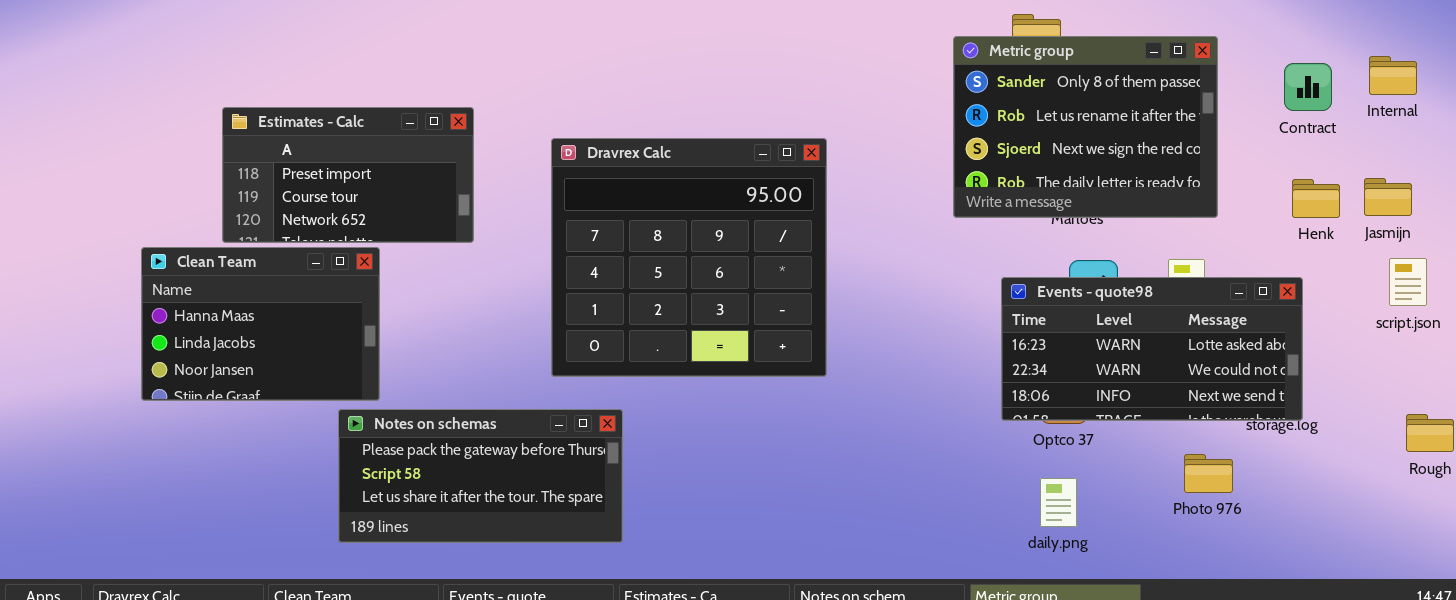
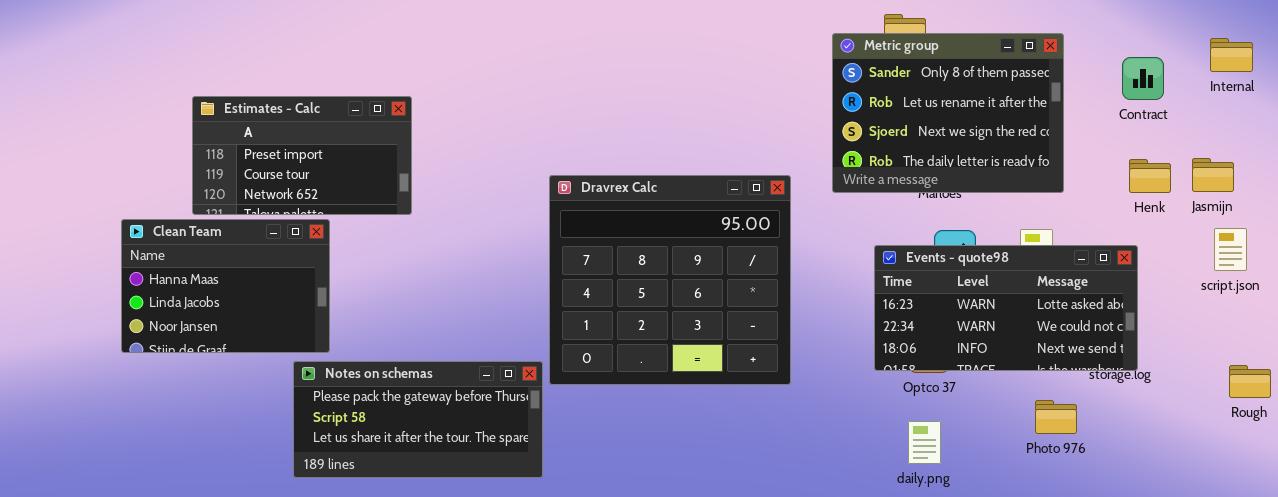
Internal: [1369,56,1417,95] -> [1210,38,1253,72], moved
Dravrex Calc: [551,138,827,377] -> [549,175,791,385], moved

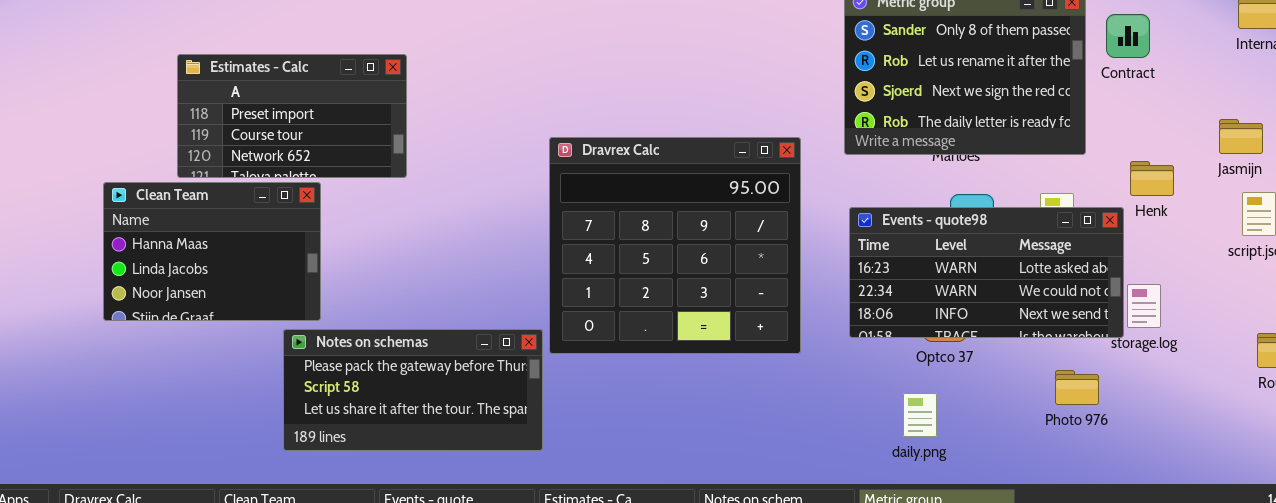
Contract: [1122,57,1164,100] -> [1106,14,1150,58], moved
Henk: [1129,159,1171,193] -> [1130,161,1174,196], moved
Events - quote98: [874,245,1138,371] -> [849,207,1124,338], moved
daily.png: [908,421,941,464] -> [903,393,937,437], moved

